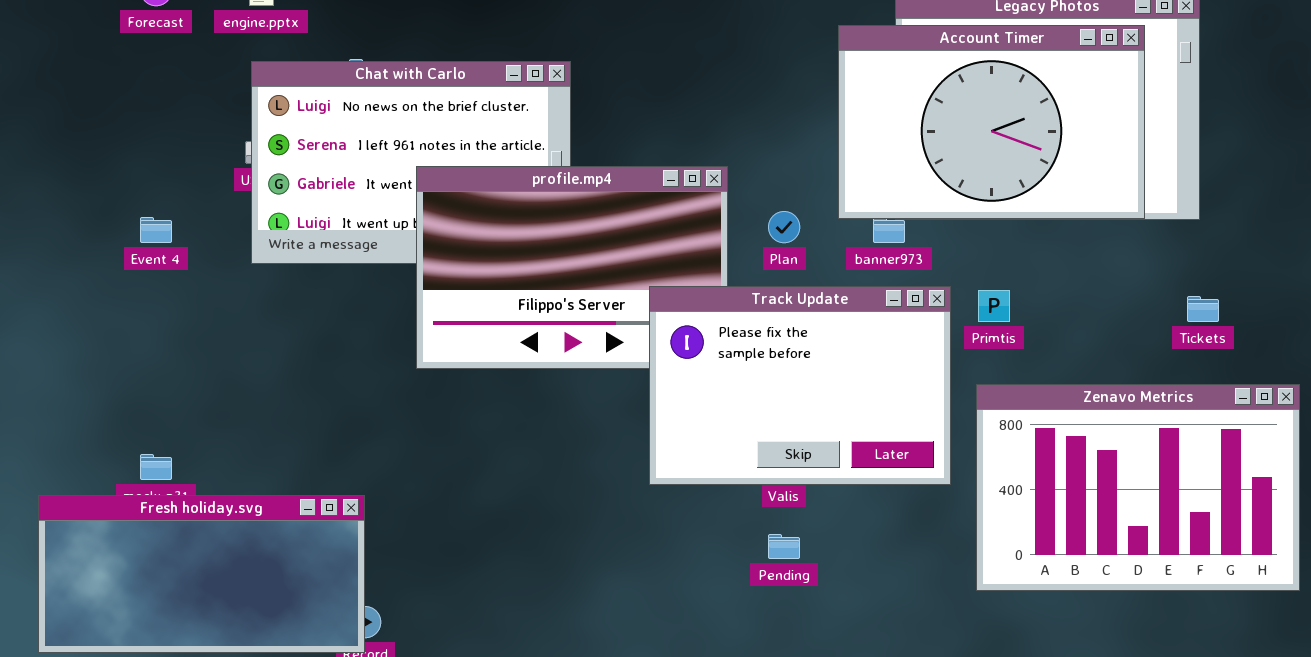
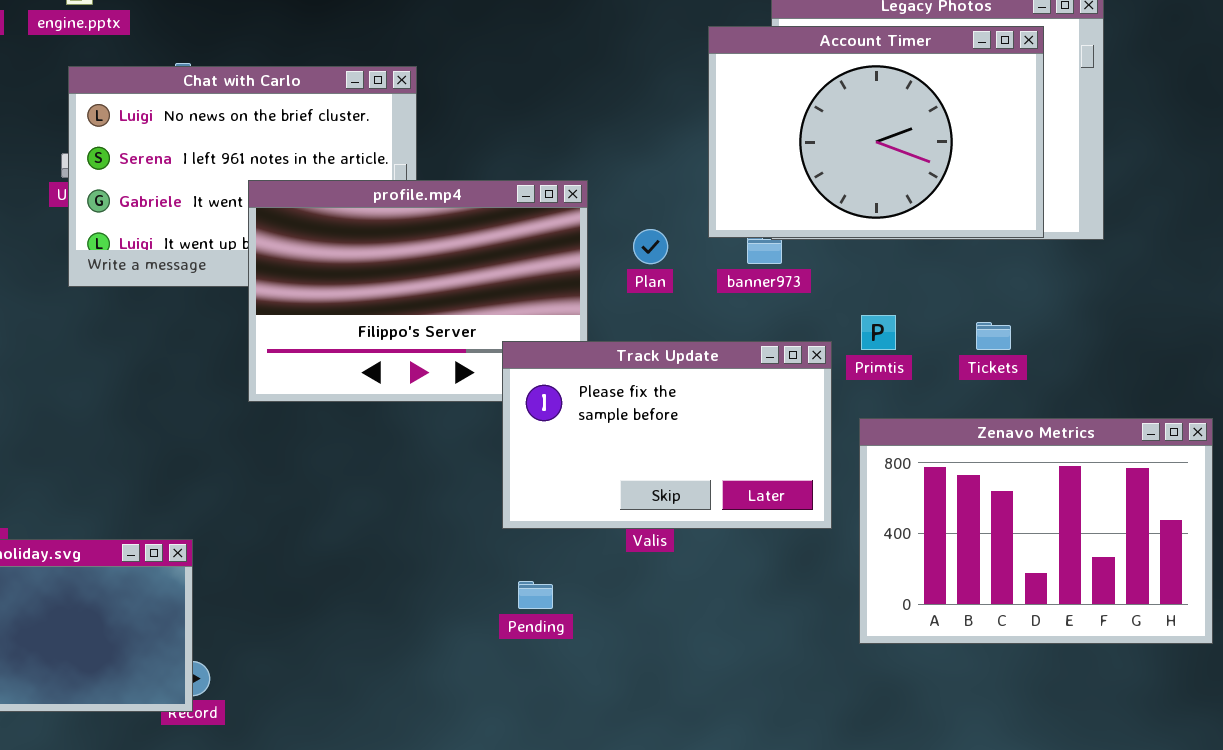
Track Update: [649,286,951,485] -> [502,341,832,529], resized
Tickets: [1187,296,1219,322] -> [976,322,1011,350], moved
Pending: [768,534,800,559] -> [518,581,553,609], moved

